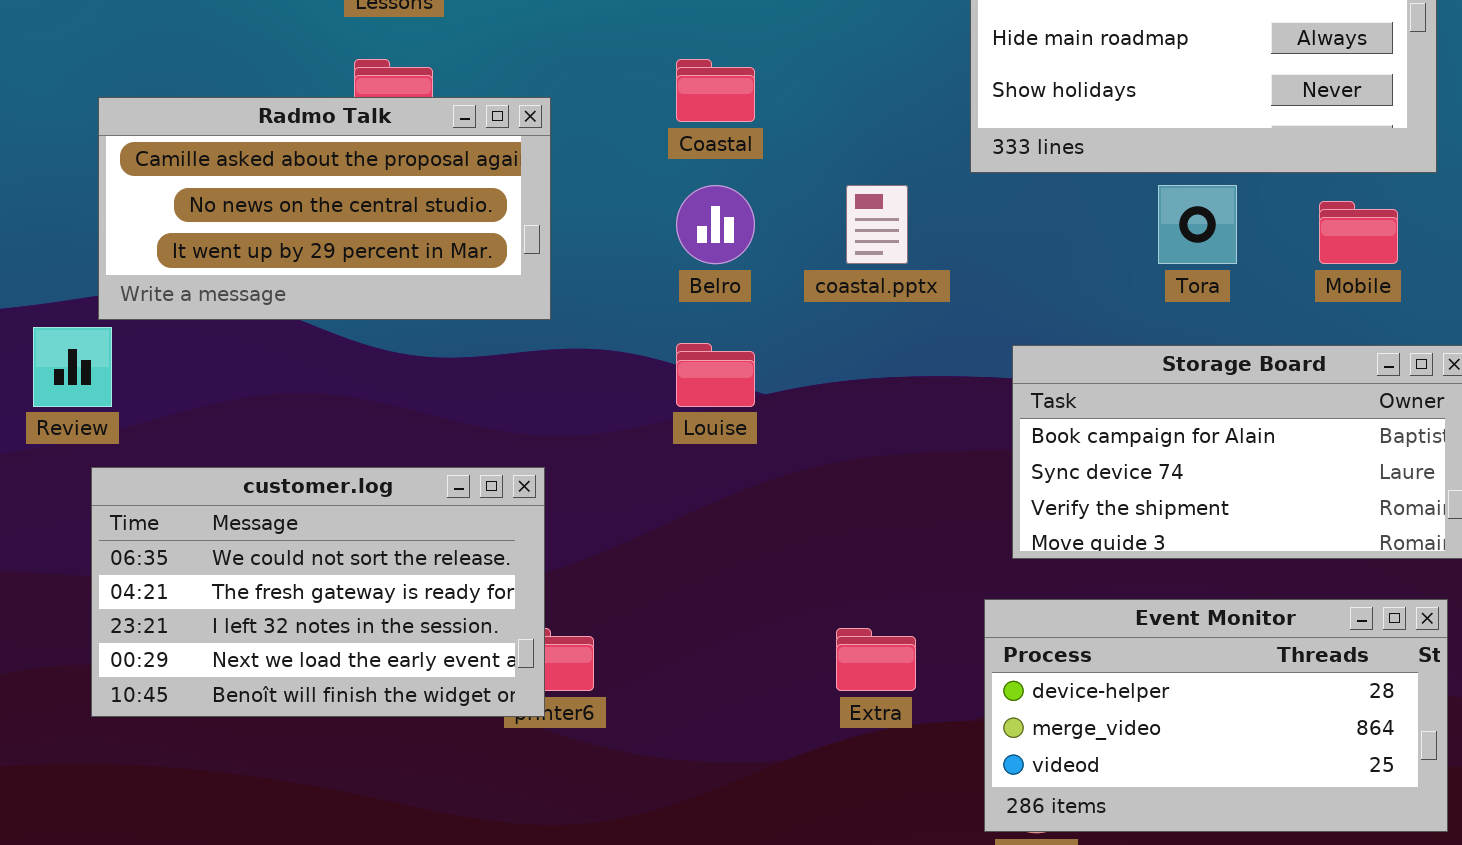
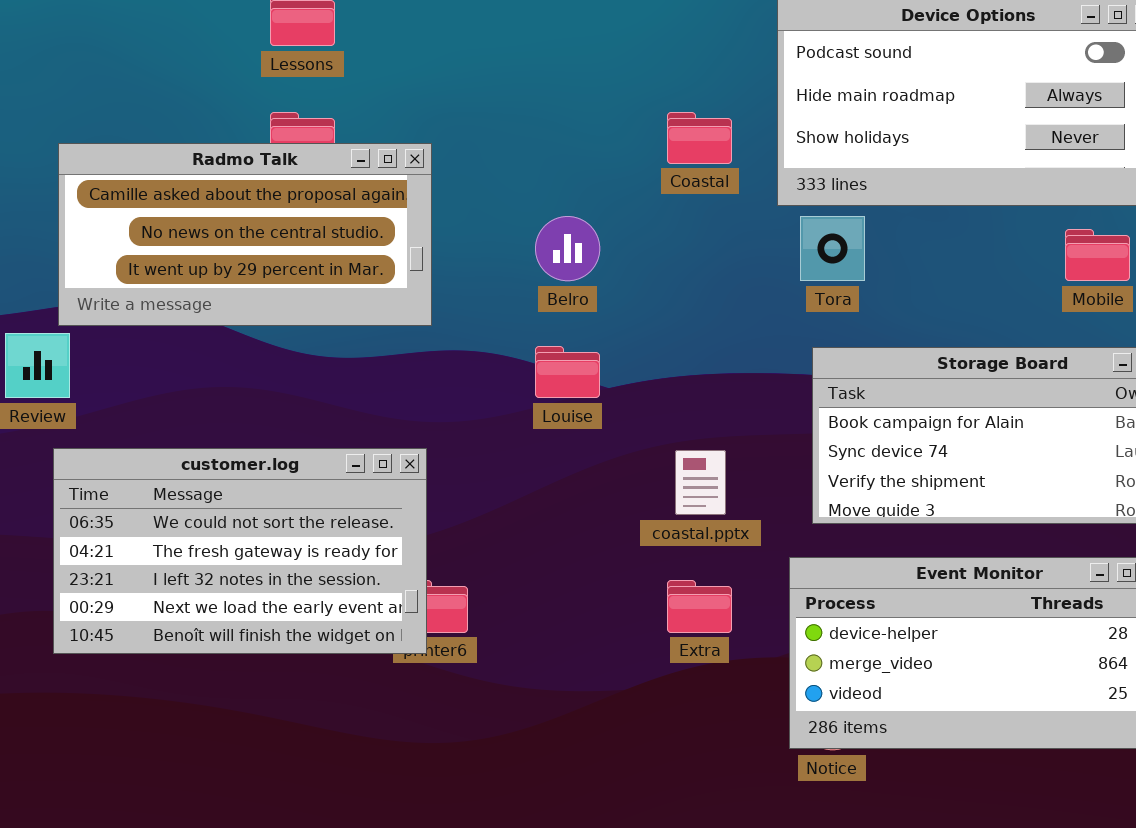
Coastal: [676,59,755,122] -> [667,112,732,164], moved
coastal.pptx: [846,185,908,264] -> [675,450,726,515], moved
Tora: [1158,185,1237,264] -> [800,216,865,281], moved

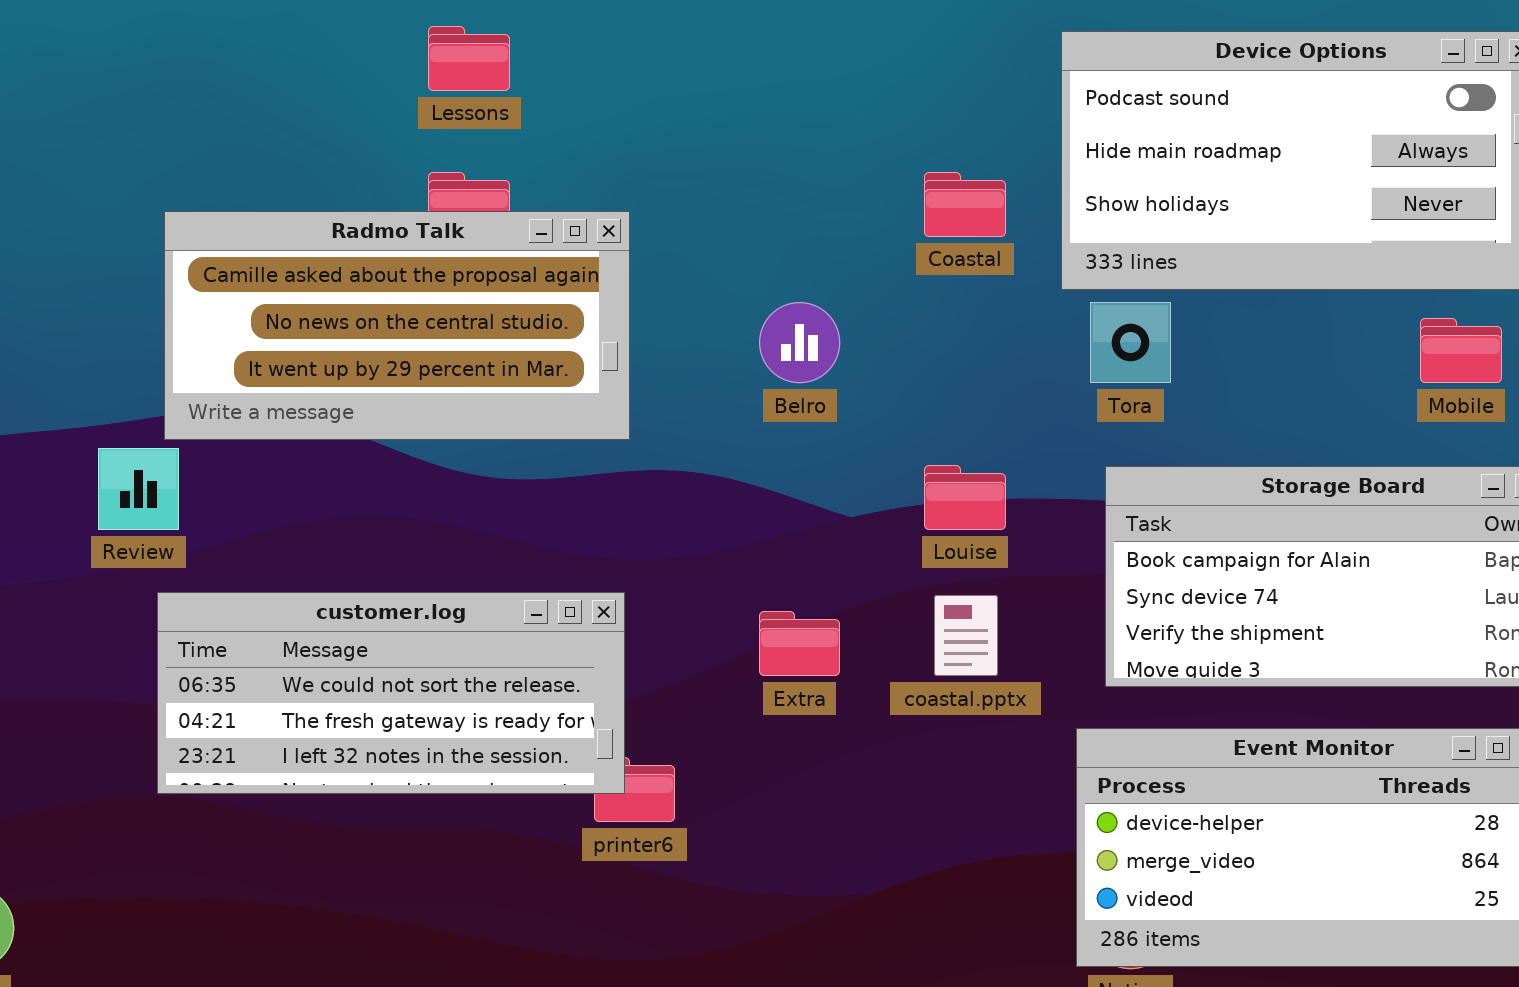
Louise: [535,346,600,398] -> [924,465,1006,530], moved
customer.log: [53,448,427,654] -> [157,592,625,794], resized
Extra: [667,580,732,633] -> [759,611,840,676], moved

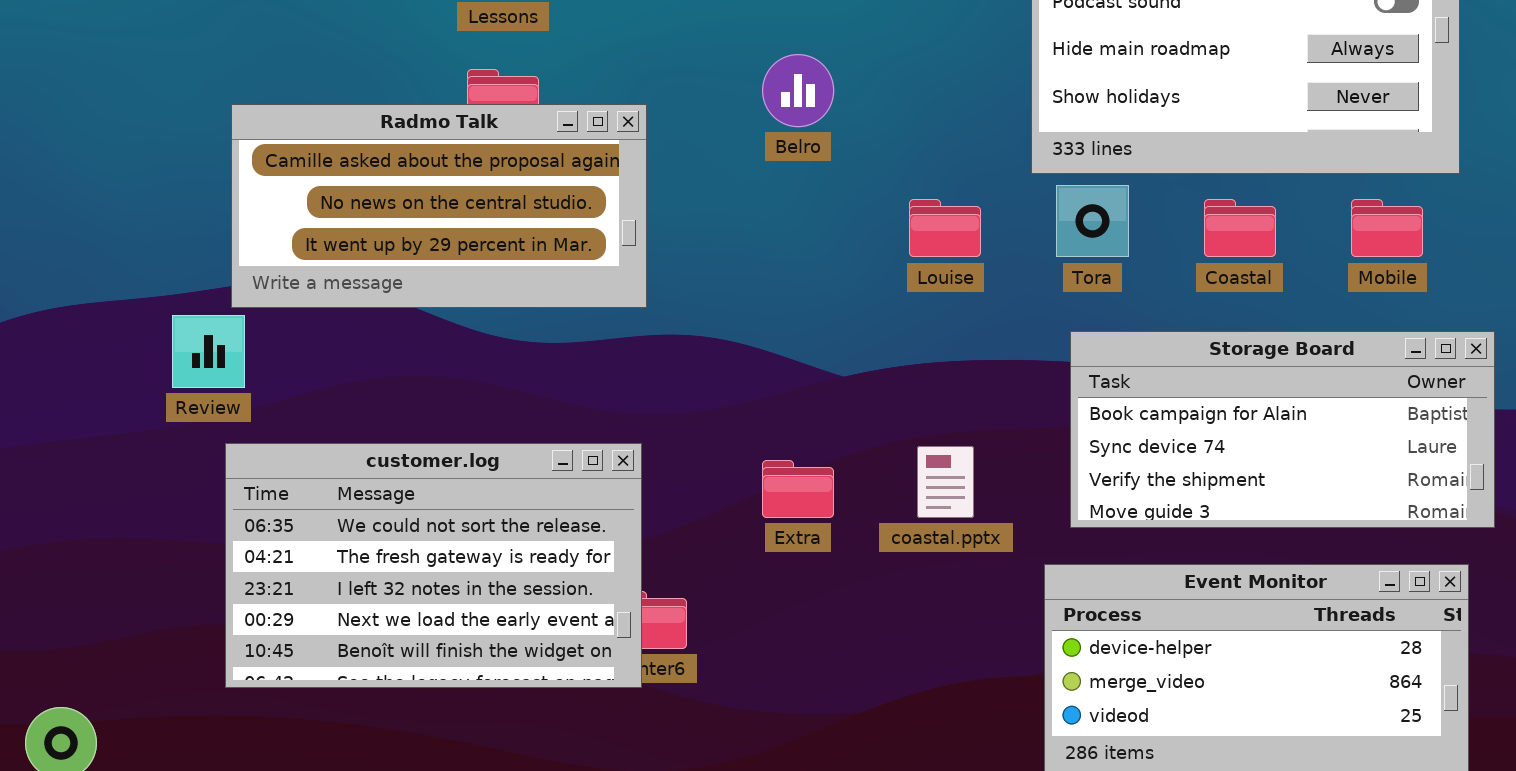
Coastal: [924,172,1006,237] -> [1204,199,1276,257], moved
Belro: [759,302,840,383] -> [762,54,834,127], moved
Louise: [924,465,1006,530] -> [909,199,981,257], moved
customer.log: [157,592,625,794] -> [225,443,642,688], resized

